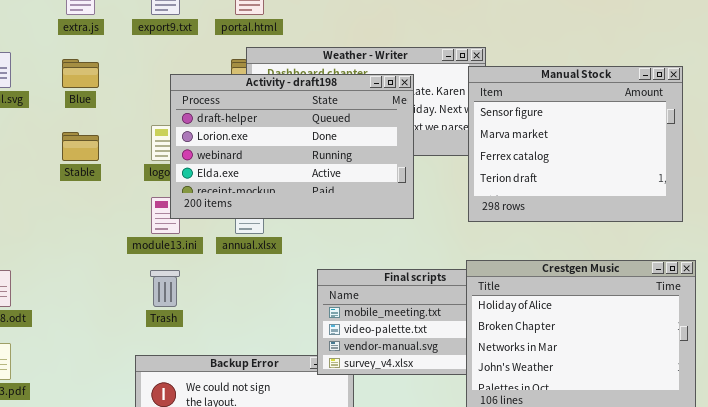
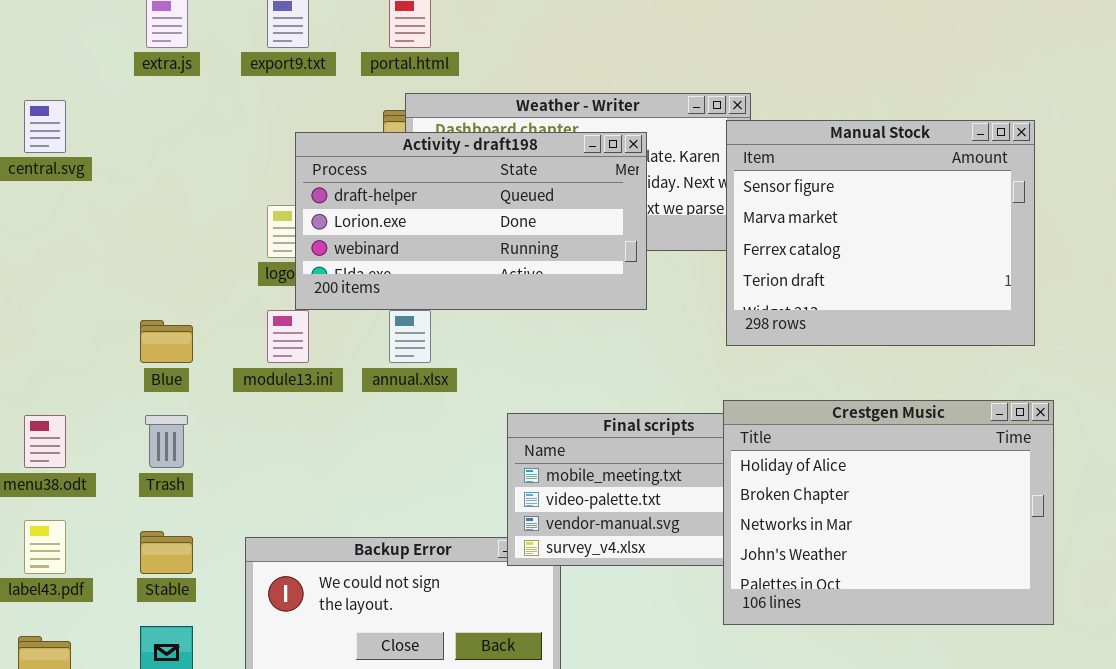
Blue: [62,59,99,88] -> [140,320,193,363], moved
Activity - draft198: [170,74,414,219] -> [295,132,647,310], resized
Stable: [62,132,99,161] -> [140,531,193,574], moved
Trash: [150,270,180,307] -> [145,415,188,468], moved

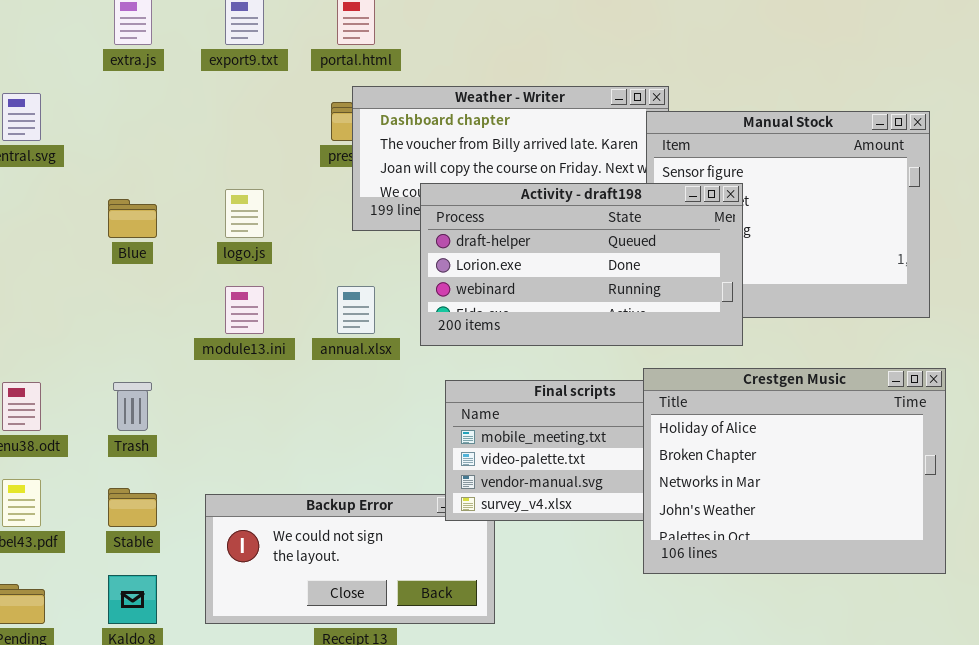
Activity - draft198: [295,132,647,310] -> [420,183,743,346], moved
Blue: [140,320,193,363] -> [108,199,157,238], moved

